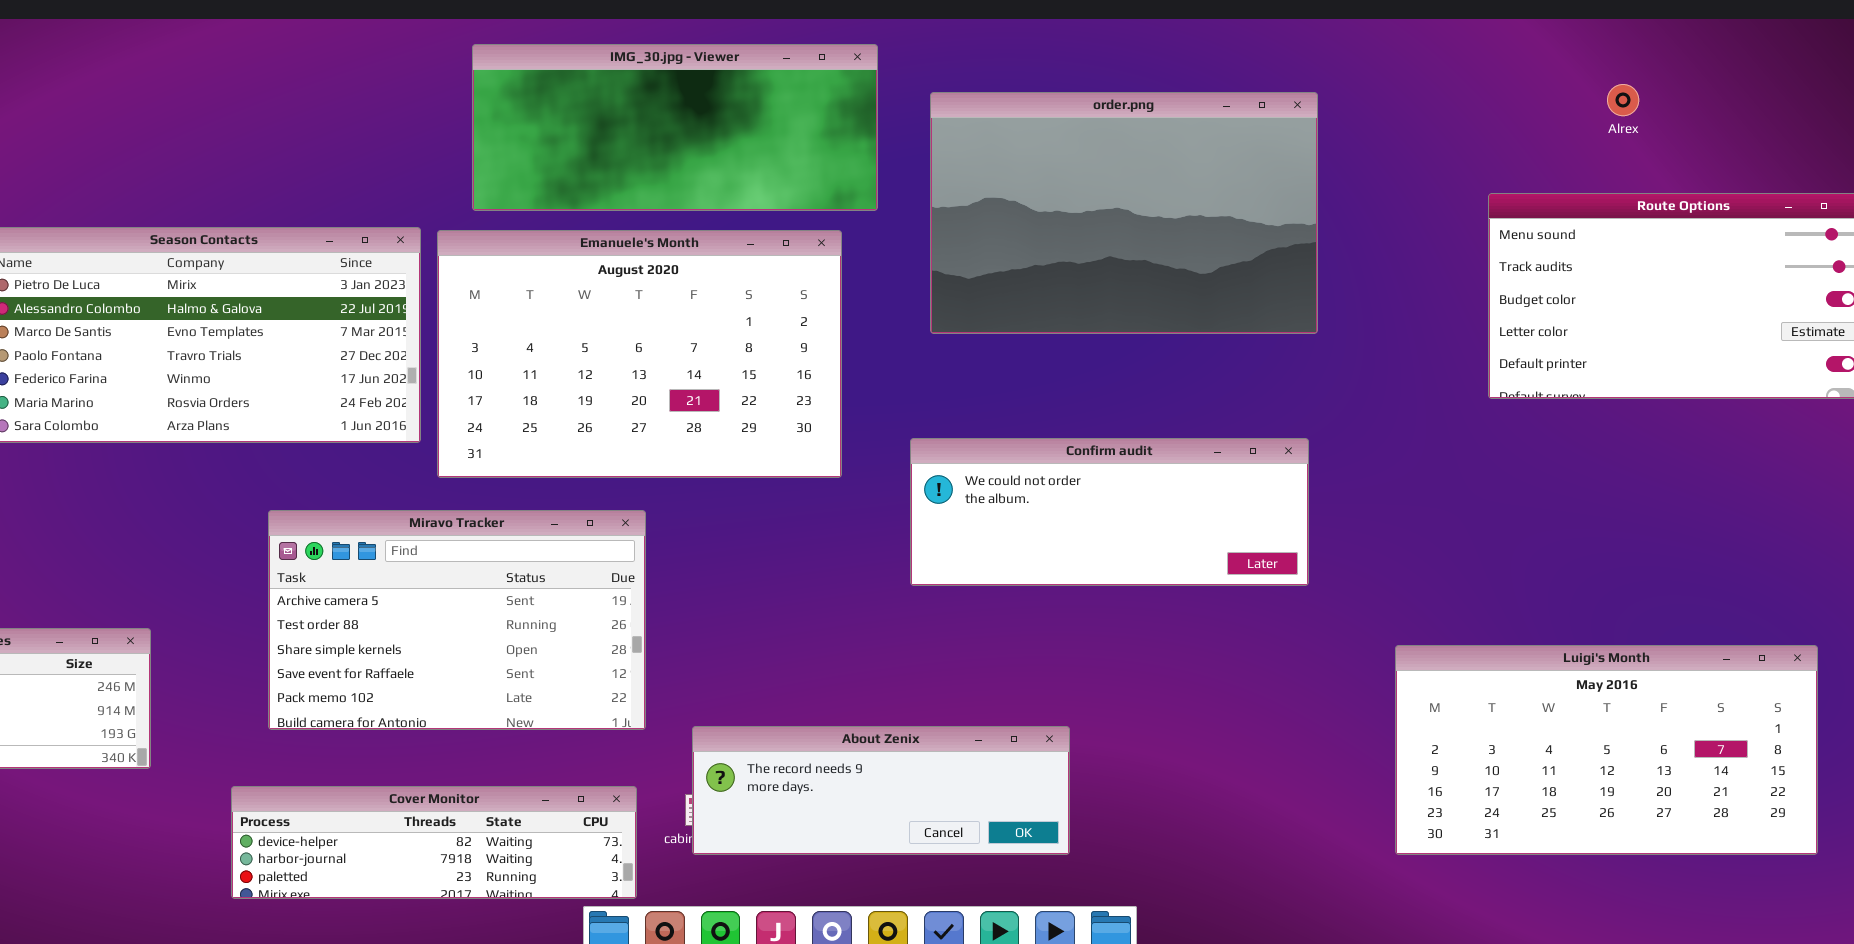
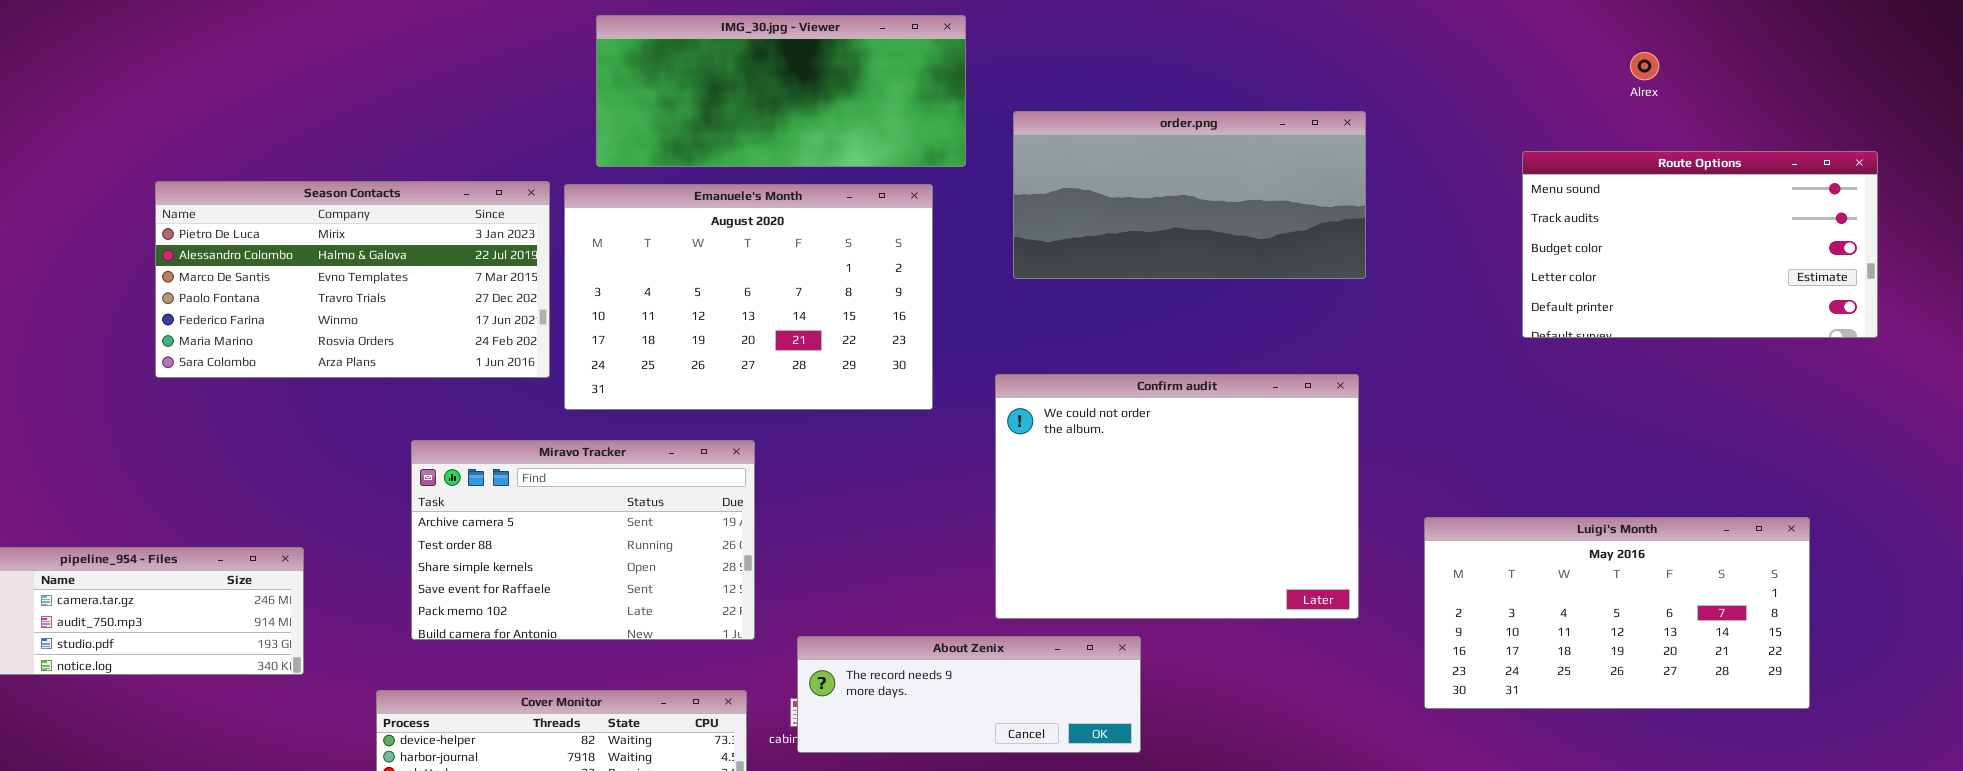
order.png: [930,92,1318,334] -> [1013,111,1366,279], resized
Confirm audit: [910,438,1309,586] -> [995,374,1359,619], resized
Luigi's Month: [1395,645,1818,855] -> [1424,517,1810,709], moved

